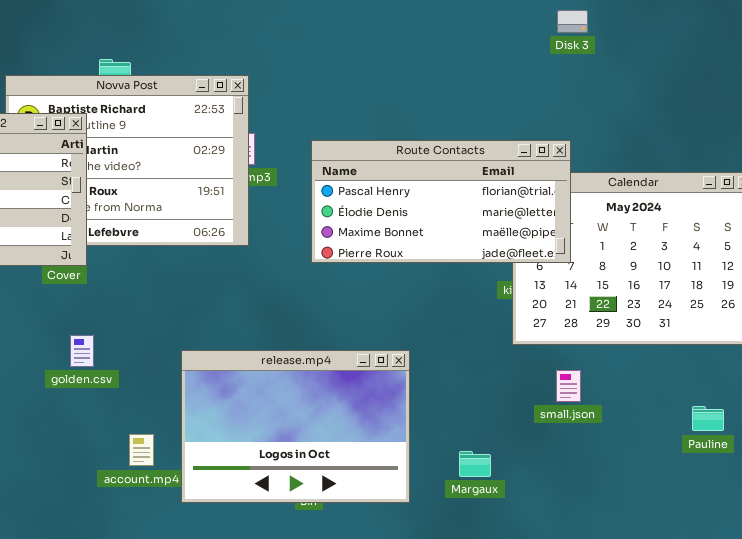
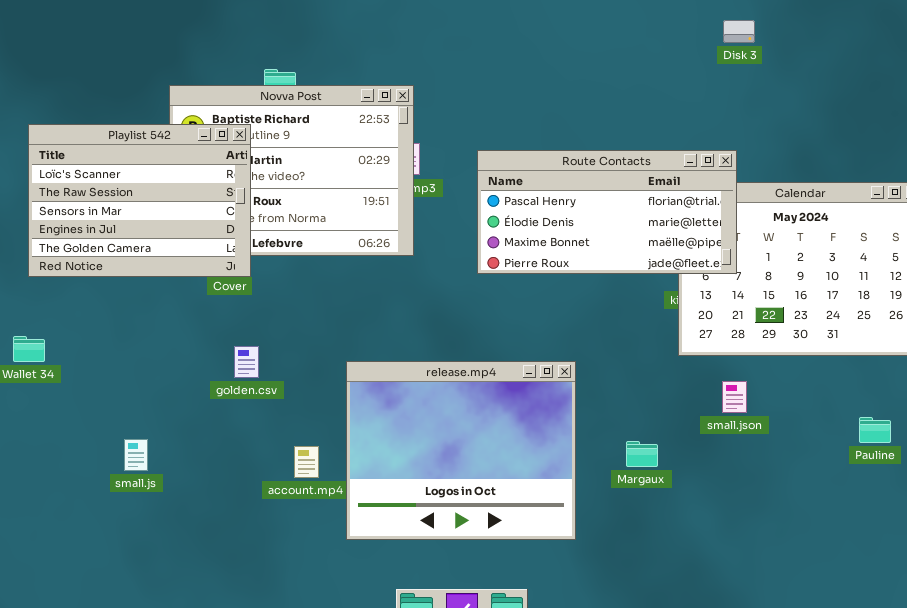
release.mp4: [181,350,410,503] -> [346,361,576,540], resized
Margaux: [459,451,491,477] -> [626,441,658,467], moved

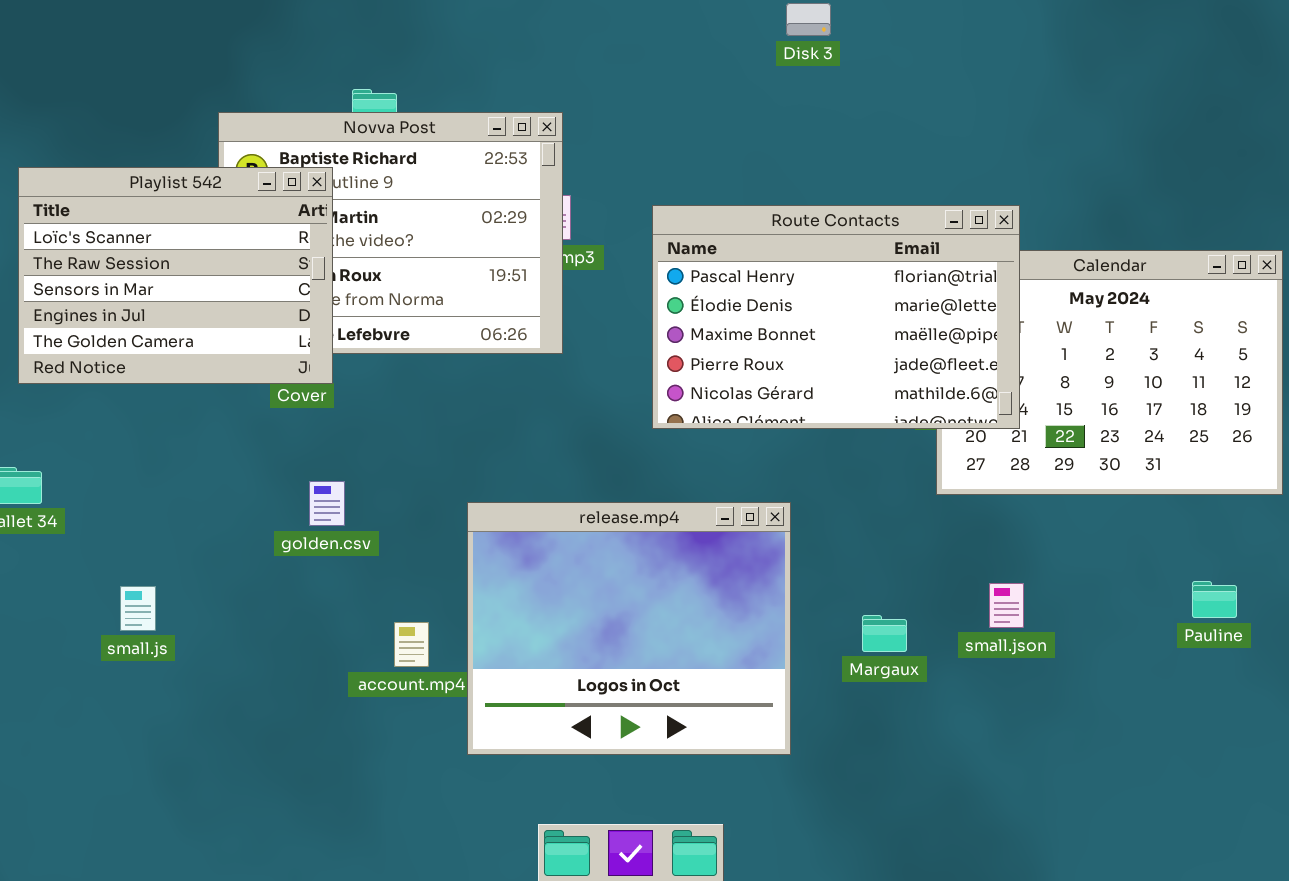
Disk 3: [723,20,755,43] -> [786,3,831,36], moved
Route Contacts: [477,150,737,274] -> [652,205,1020,429], resized
small.json: [722,381,747,413] -> [989,583,1024,628], moved
small.js: [124,439,148,471] -> [120,586,156,631], moved

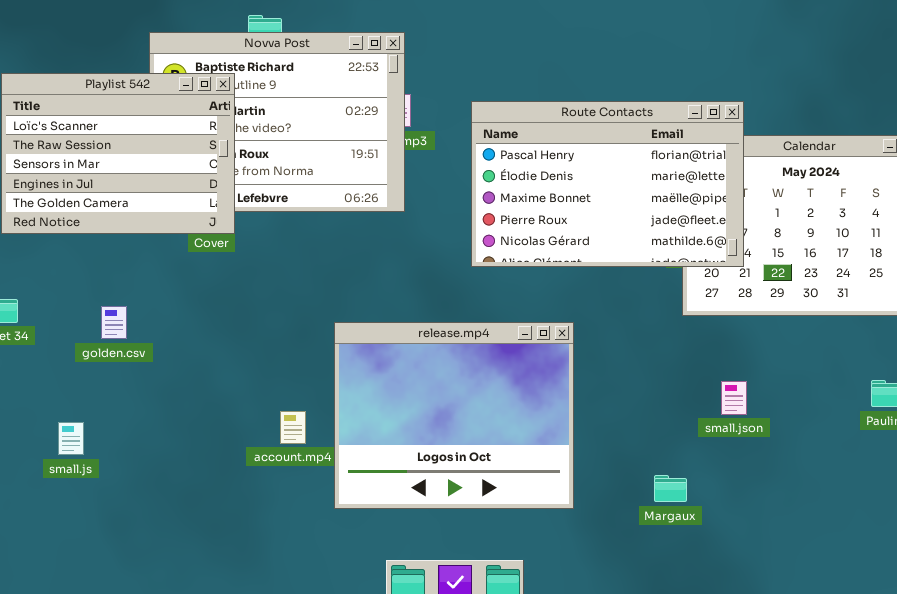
golden.csv: [309,481,345,526] -> [101,306,127,339], moved
small.js: [120,586,156,631] -> [58,422,84,455], moved
Margaux: [862,615,907,652] -> [654,475,687,502], moved

